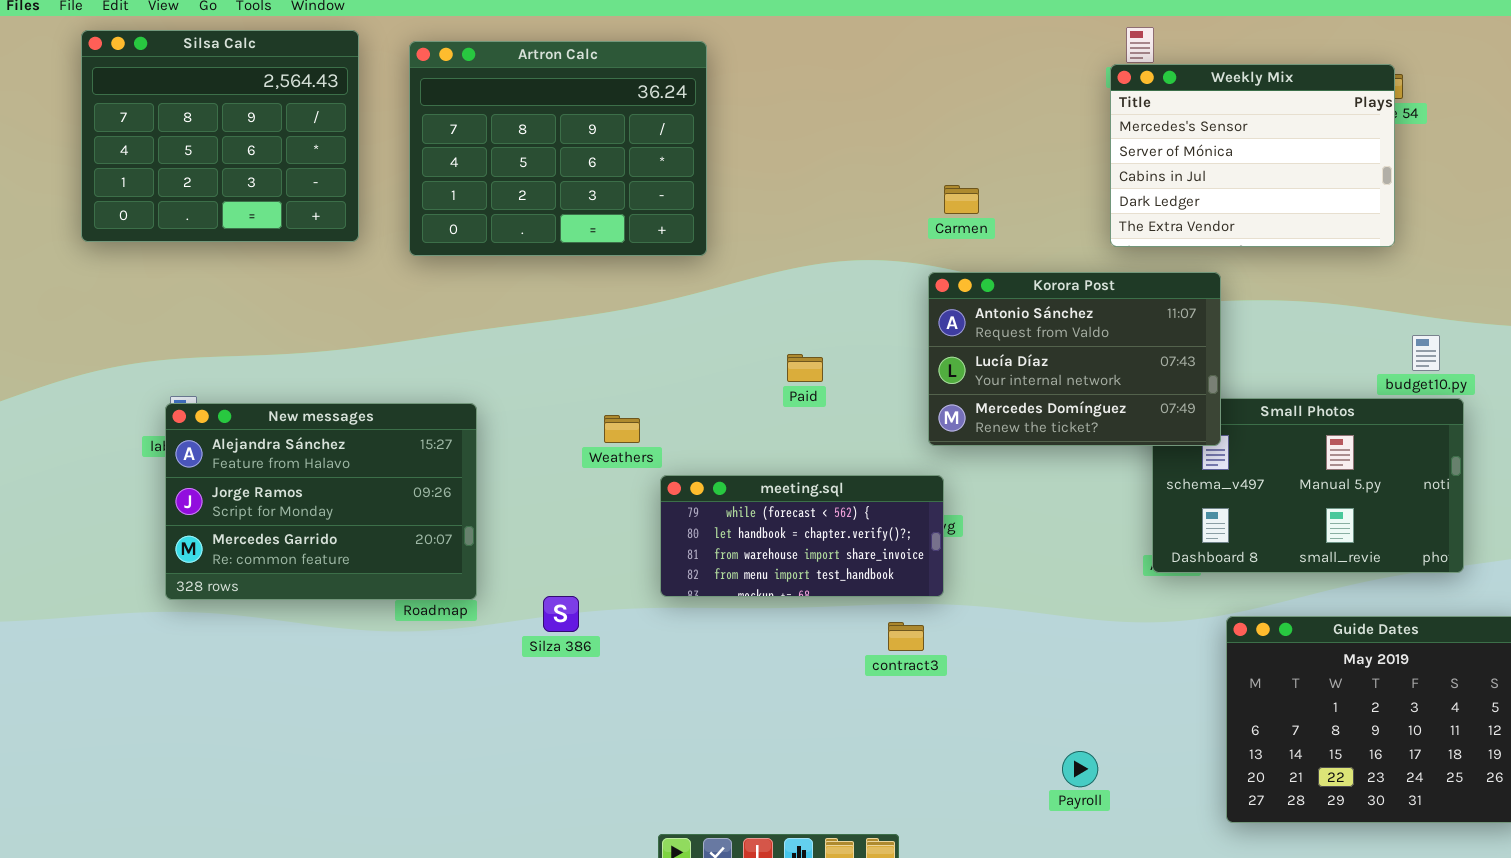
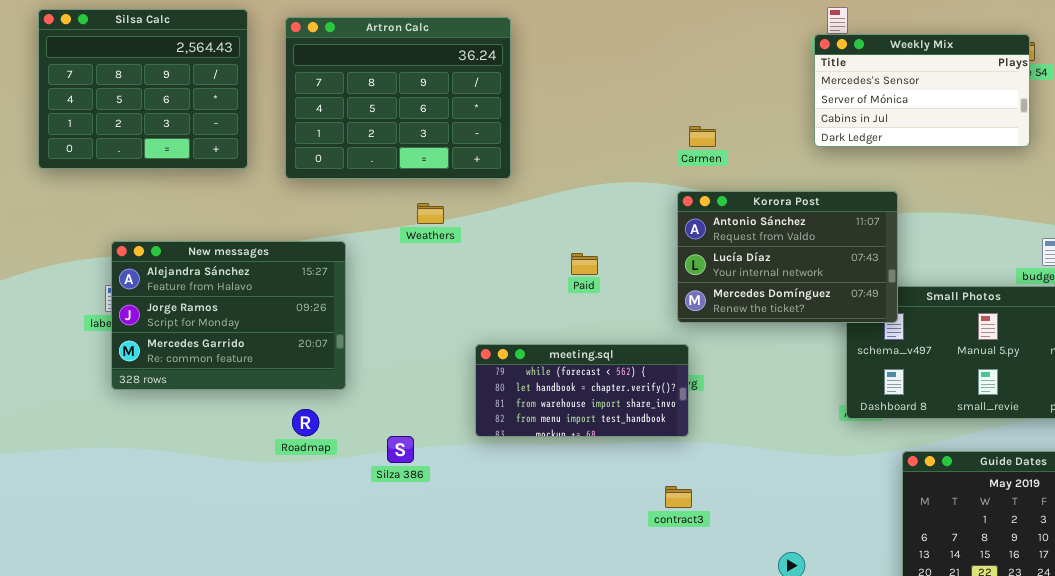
Weekly Mix: [1110,64,1395,247] -> [814,34,1030,147], resized
New messages: [165,403,477,600] -> [111,241,346,390], moved
Weathers: [604,415,640,443] -> [417,203,444,224], moved
contract3: [888,622,924,651] -> [665,486,692,508], moved

